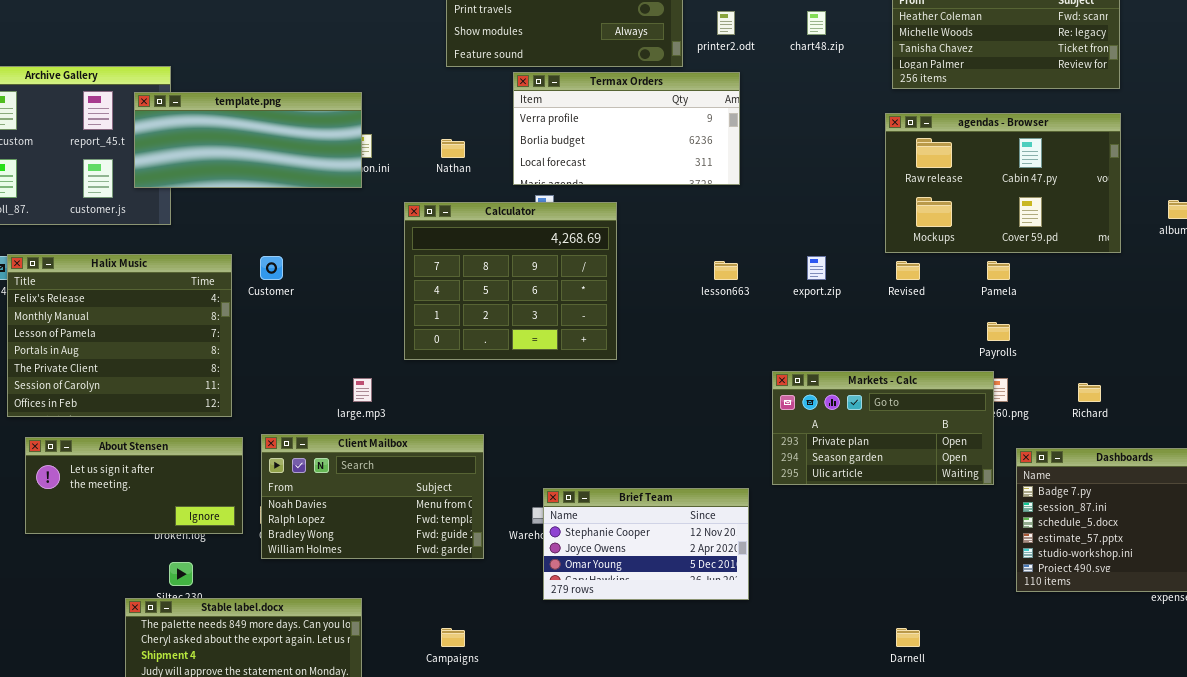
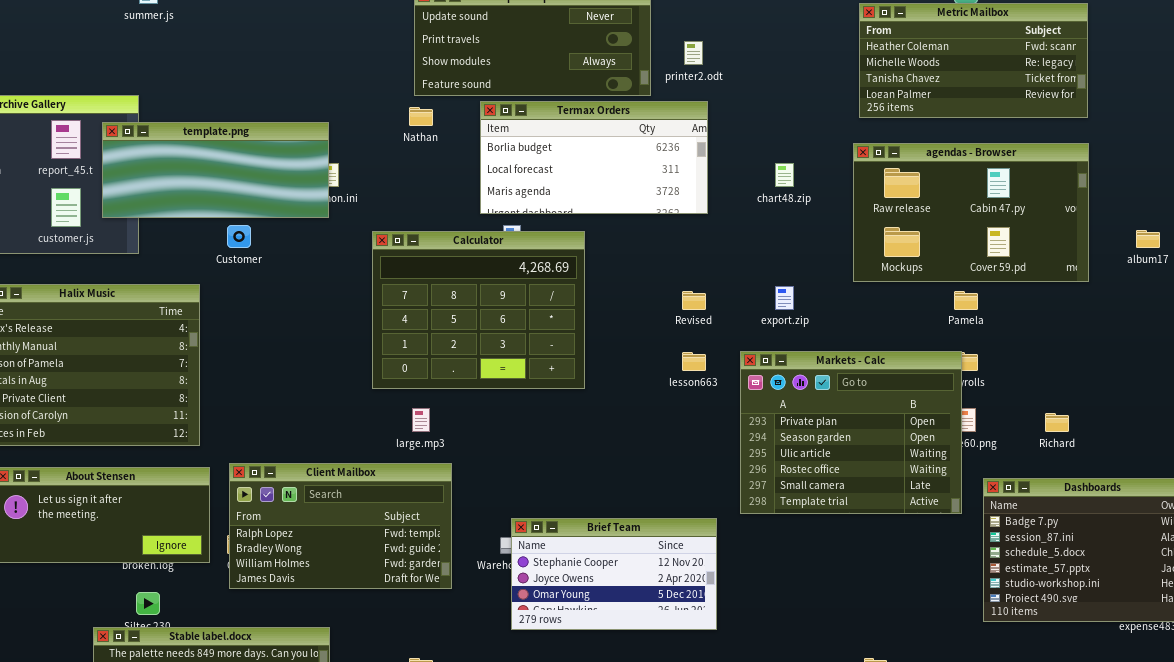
chart48.zip: [807,11,826,35] -> [775,163,794,187], moved
Termax Orders: [513,72,740,185] -> [480,101,708,214], scrolled down 1 row
Nathan: [441,139,465,158] -> [409,107,433,126], moved
Customer: [260,256,283,280] -> [227,225,251,248], moved
lesson663: [714,261,738,280] -> [682,352,706,371], moved
Revised: [896,261,920,280] -> [682,291,706,310], moved
Markets - Calc: [772,371,994,485] -> [740,351,962,514], resized
large.mp3: [353,378,372,402] -> [412,408,430,432], moved
Client Mailbox: [261,434,484,559] -> [229,463,452,589], scrolled down 1 row

